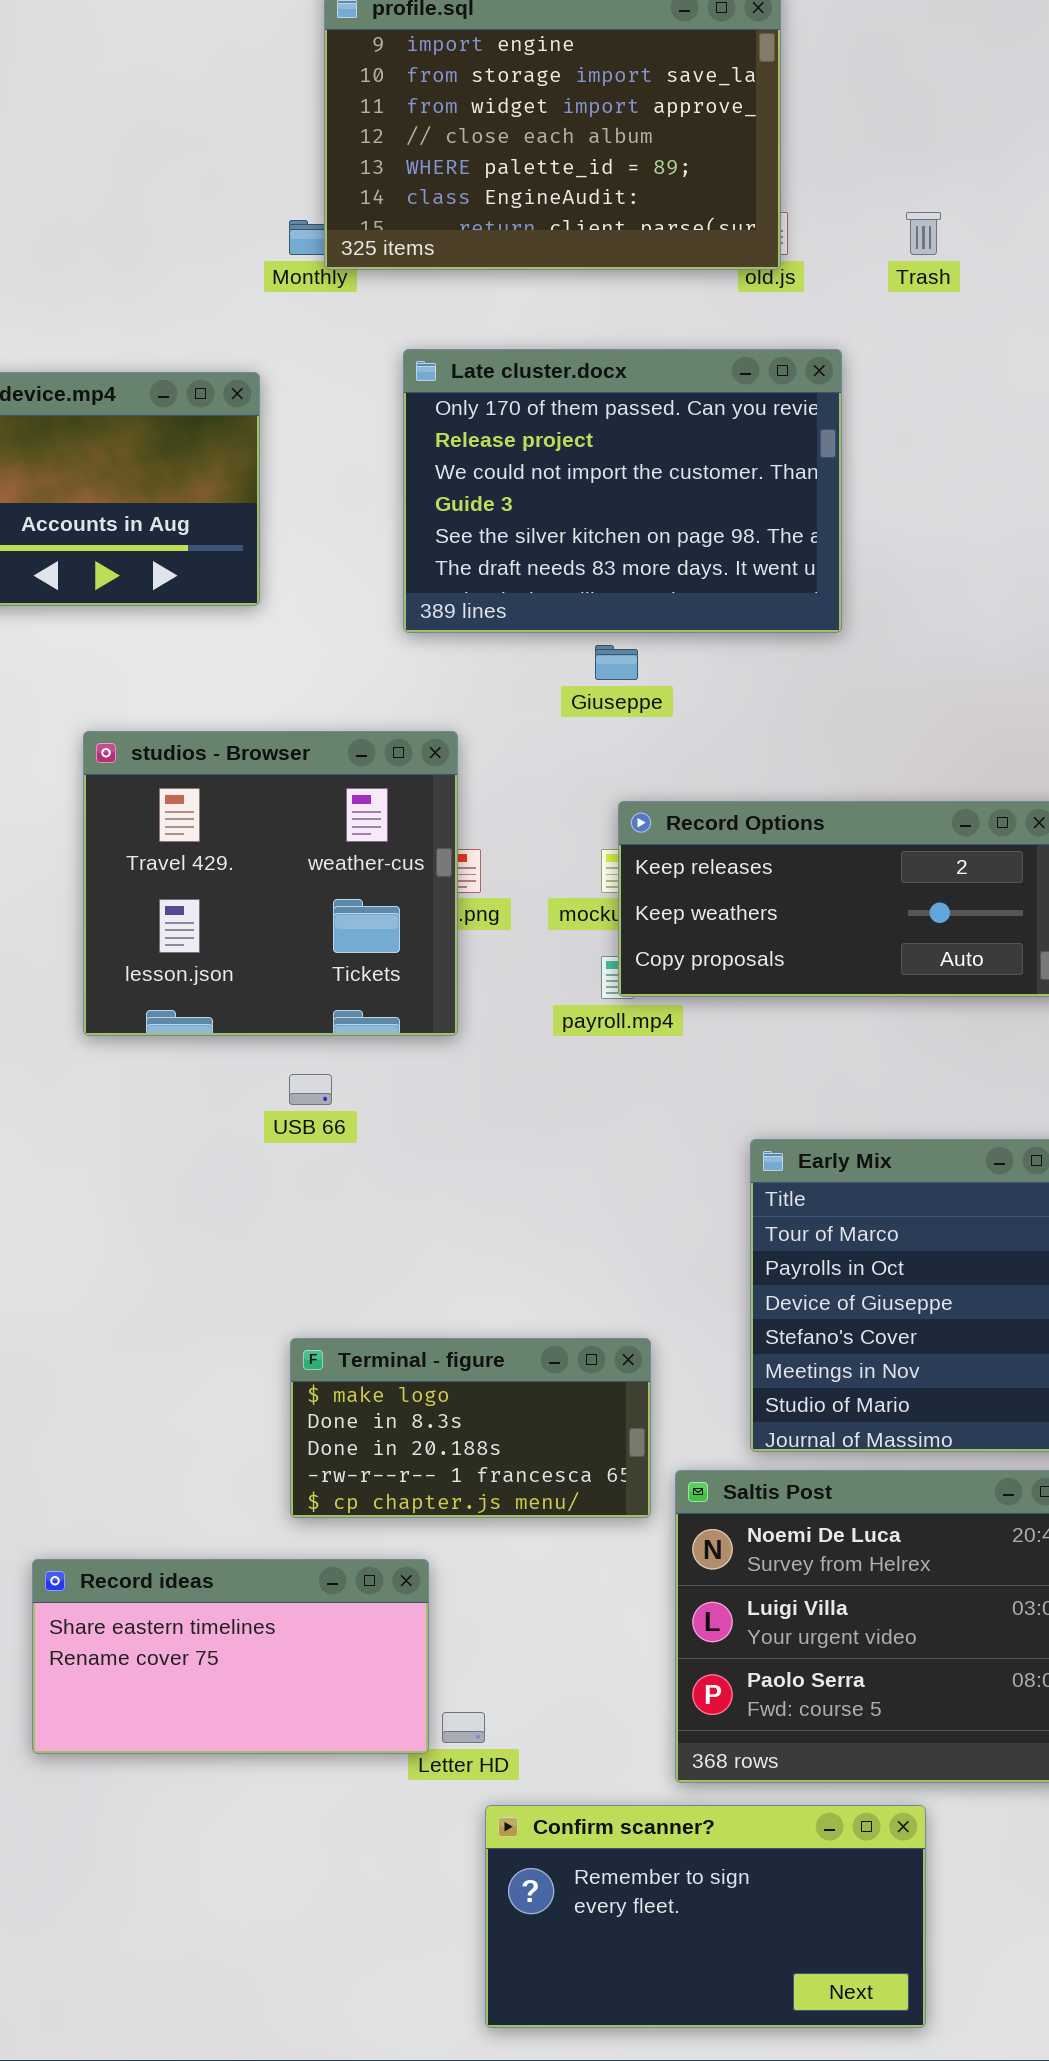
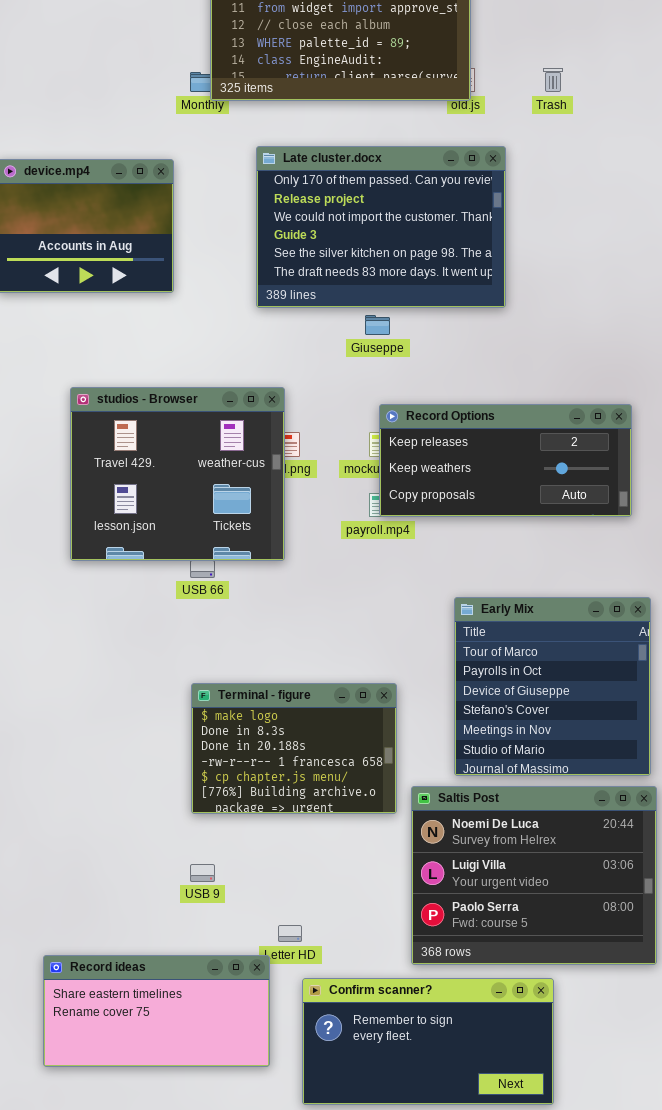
studios - Browser: [83,731,458,1036] -> [70,387,285,561], moved
Terminal - figure: [290,1338,651,1518] -> [191,683,397,814], resized
Record ideas: [32,1559,429,1754] -> [43,955,270,1067], moved

